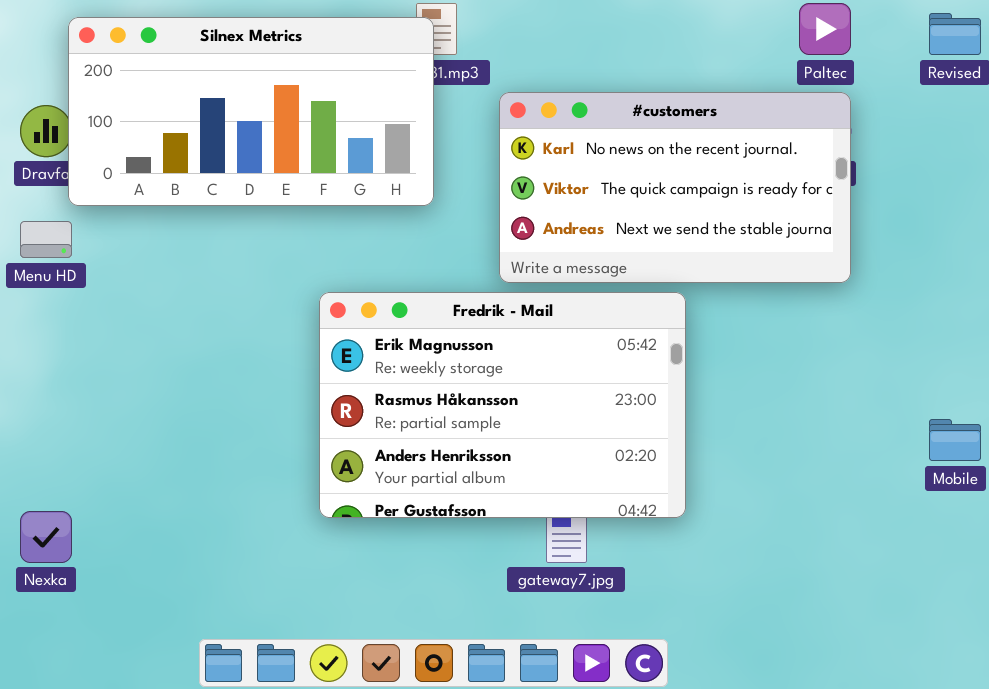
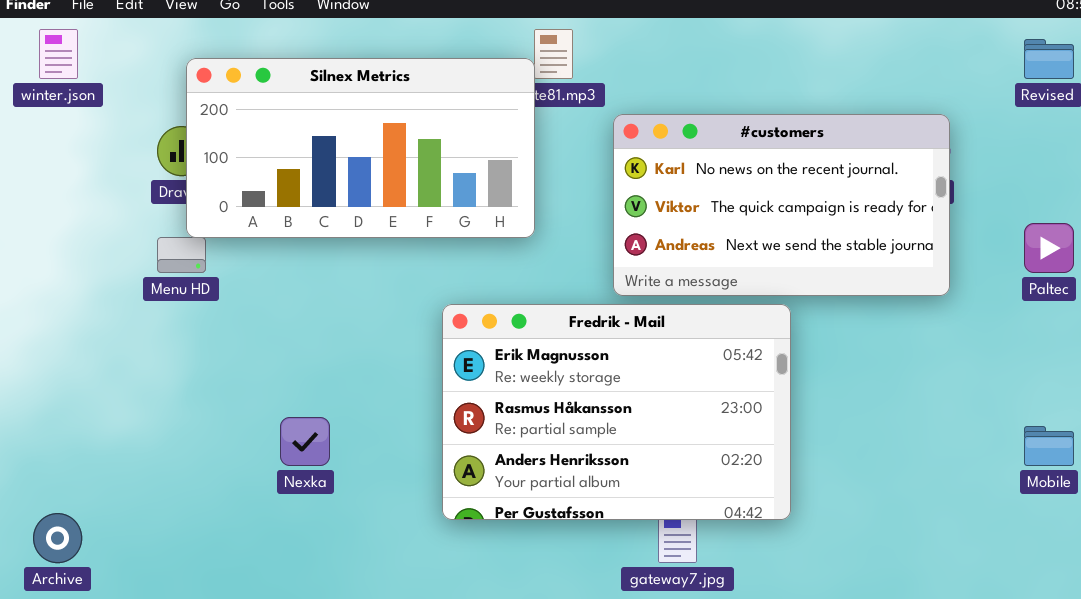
Paltec: [799,3,851,55] -> [1024,223,1074,273], moved
Silnex Metrics: [68,17,434,206] -> [186,58,535,238], moved
Nexka: [20,511,72,563] -> [280,417,330,466], moved

